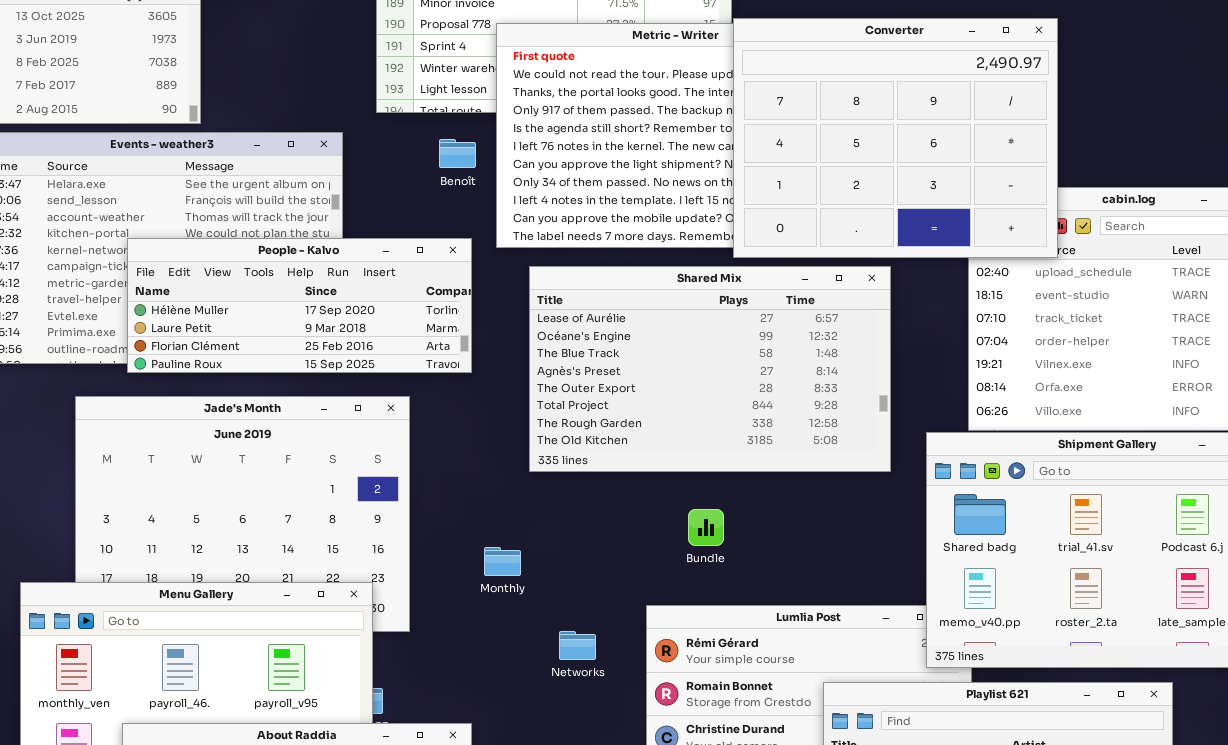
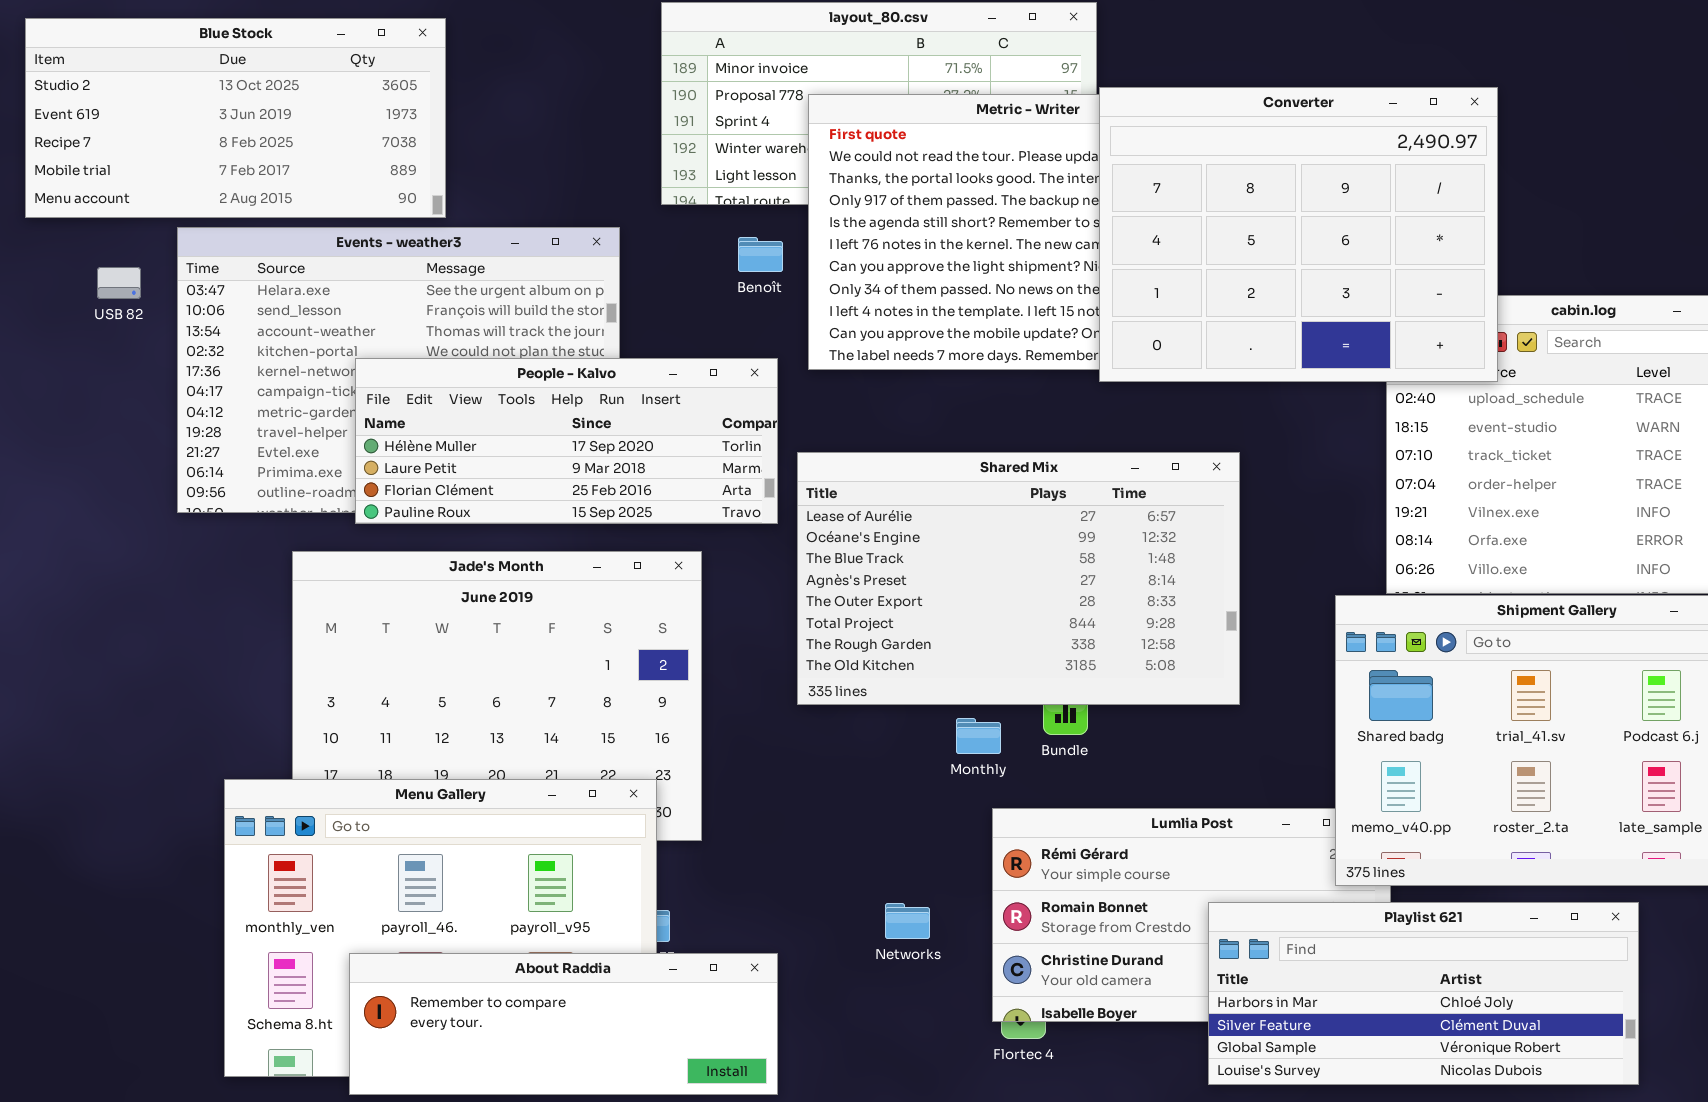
Shared Mix: [529,266,891,472] -> [797,452,1240,705], moved
Monthly: [484,547,521,576] -> [956,718,1001,754], moved
Networks: [559,631,596,660] -> [885,903,930,939], moved

